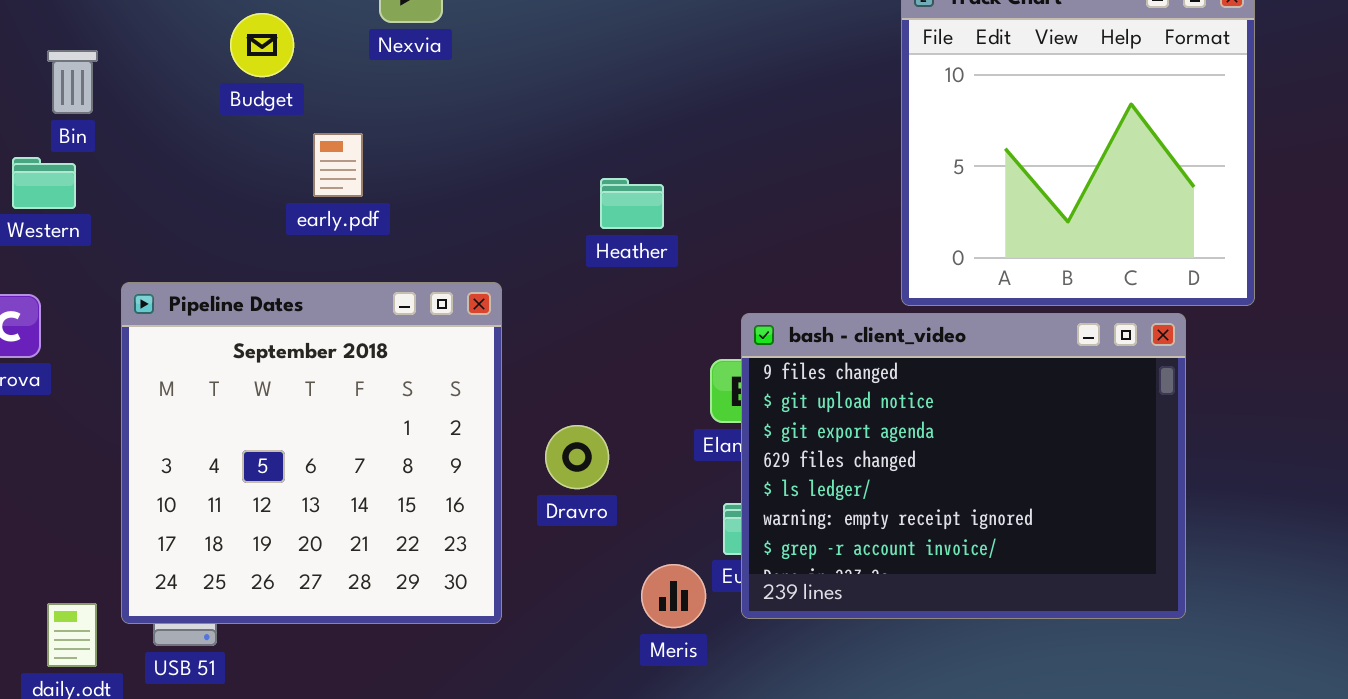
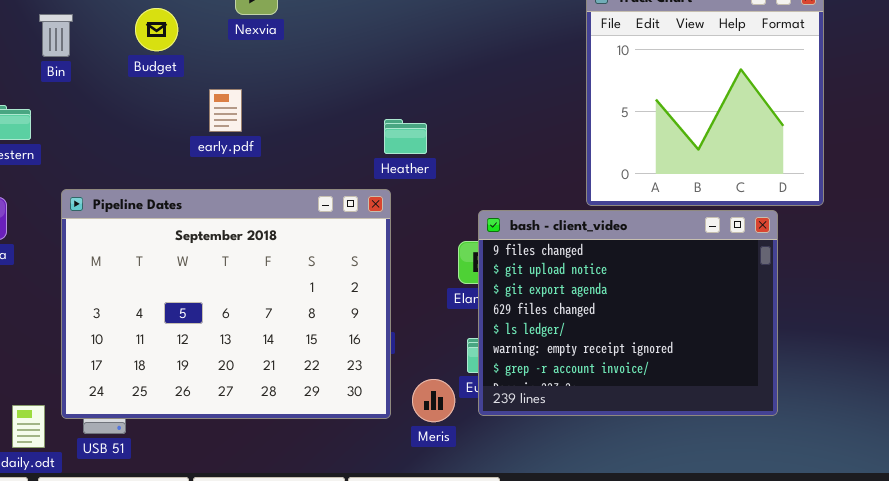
Bin: [47,50,98,114] -> [39,14,73,57], moved
early.pdf: [313,133,363,197] -> [209,89,242,132], moved
Pipeline Dates: [121,282,502,624] -> [61,189,391,419], resized

